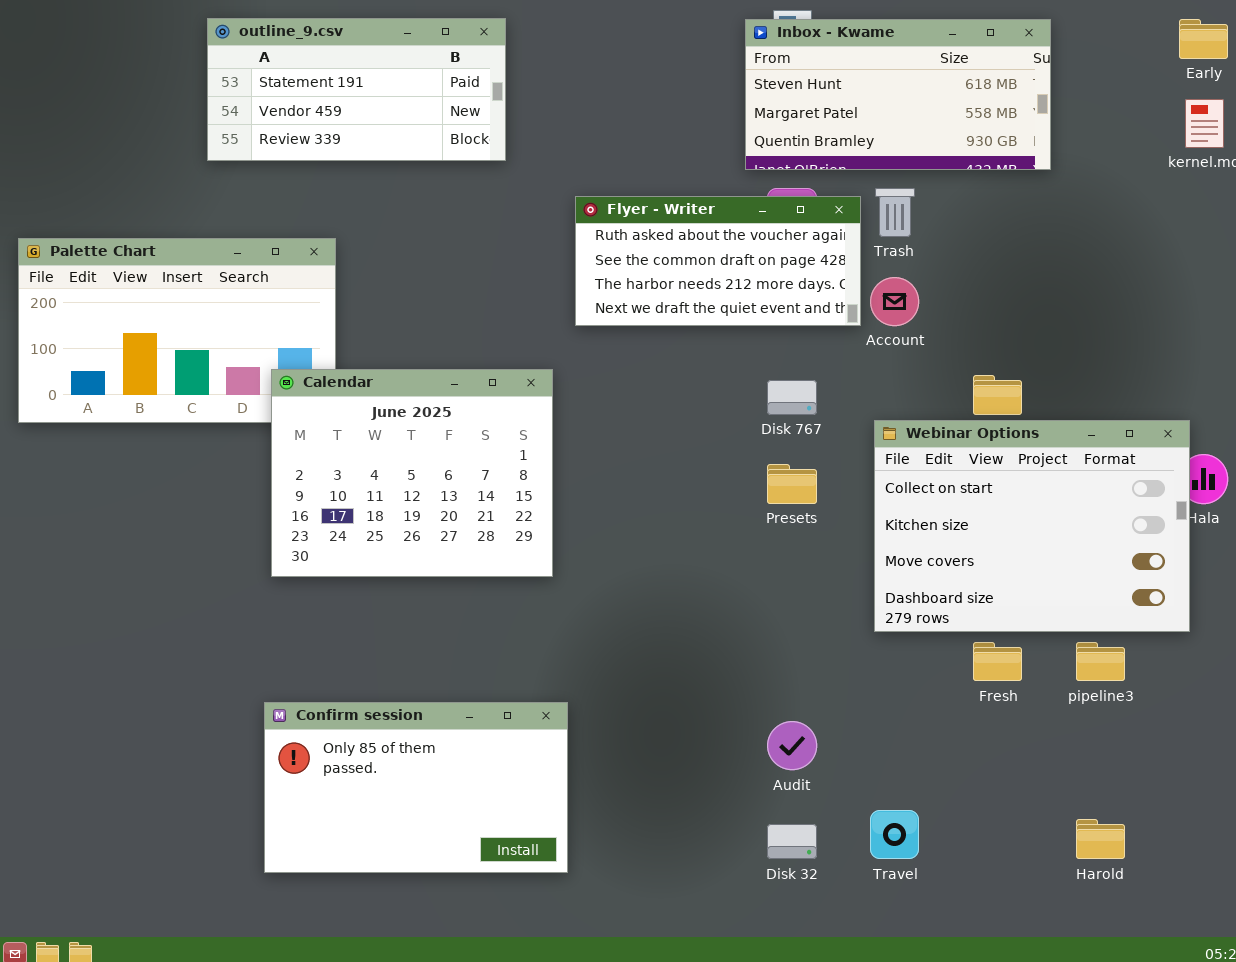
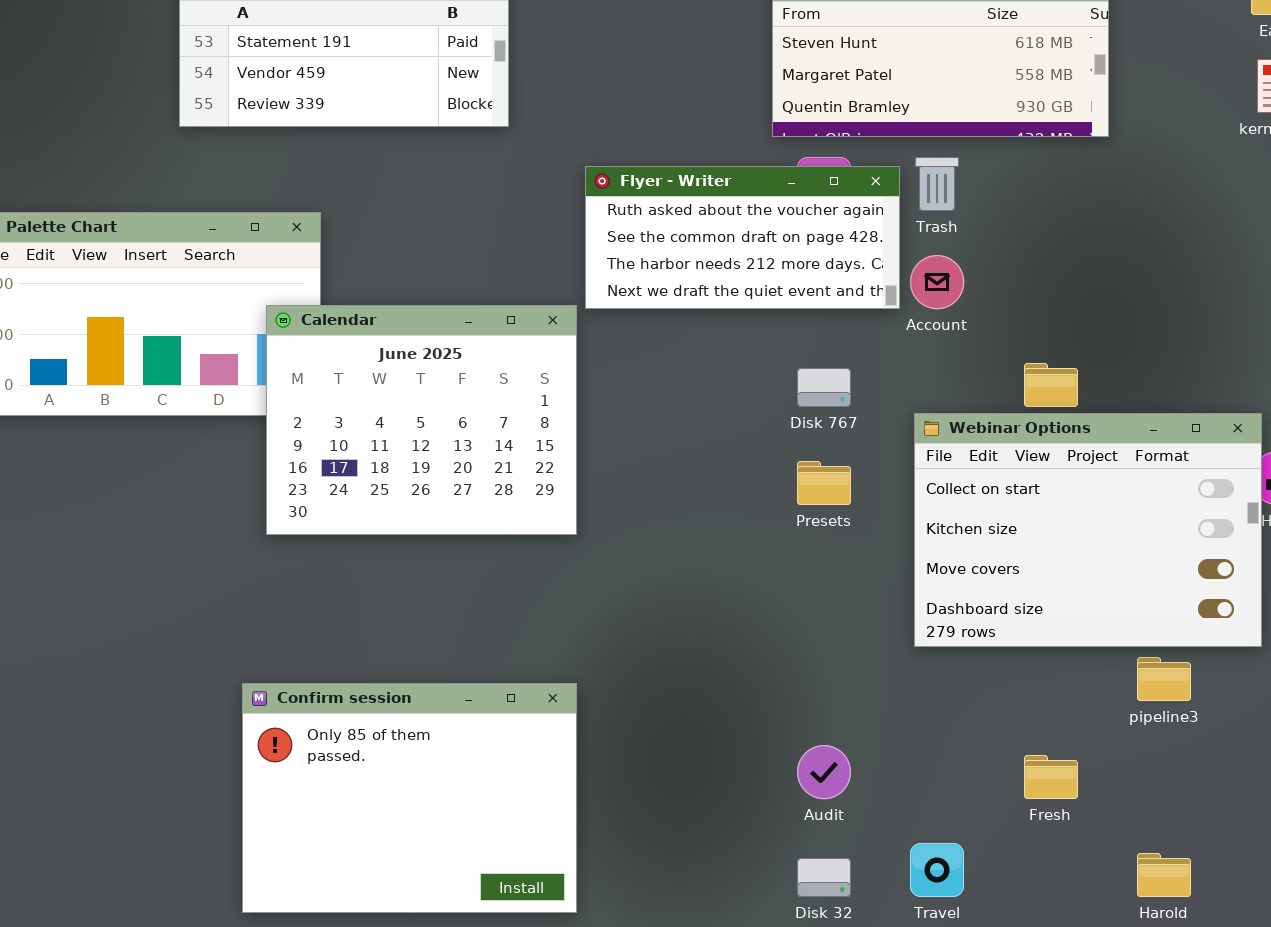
Calendar: [271,369,553,577] -> [266,305,577,535], moved
Fresh: [973,642,1022,681] -> [1024,755,1078,799], moved
Confirm session: [264,702,568,873] -> [242,683,577,913], resized

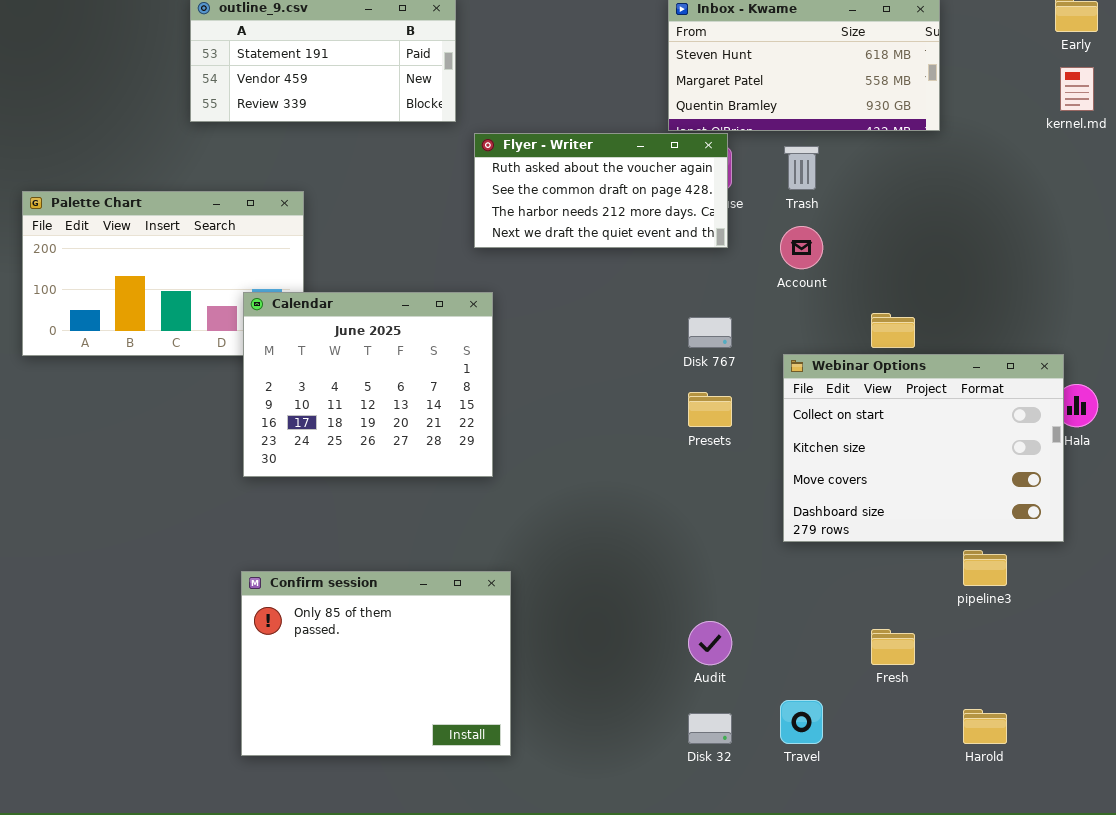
Flyer - Writer: [585,166,900,309] -> [474,133,728,248], moved
Calendar: [266,305,577,535] -> [243,292,493,477], moved

